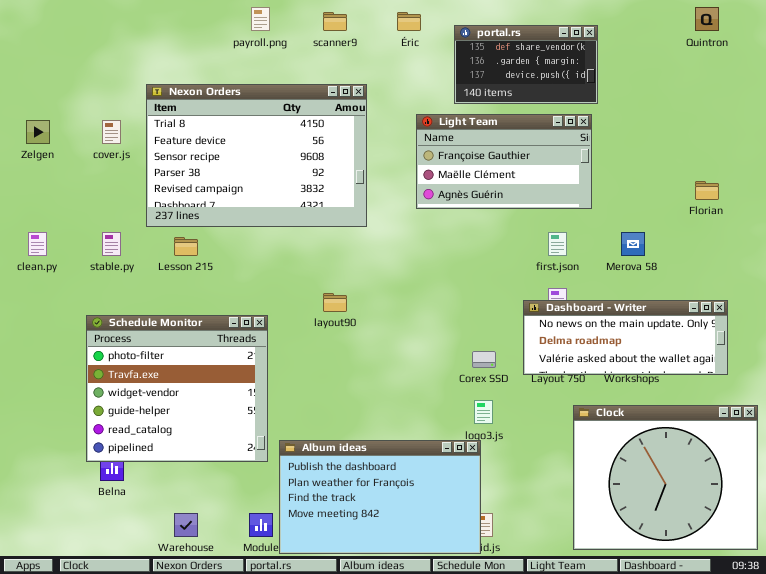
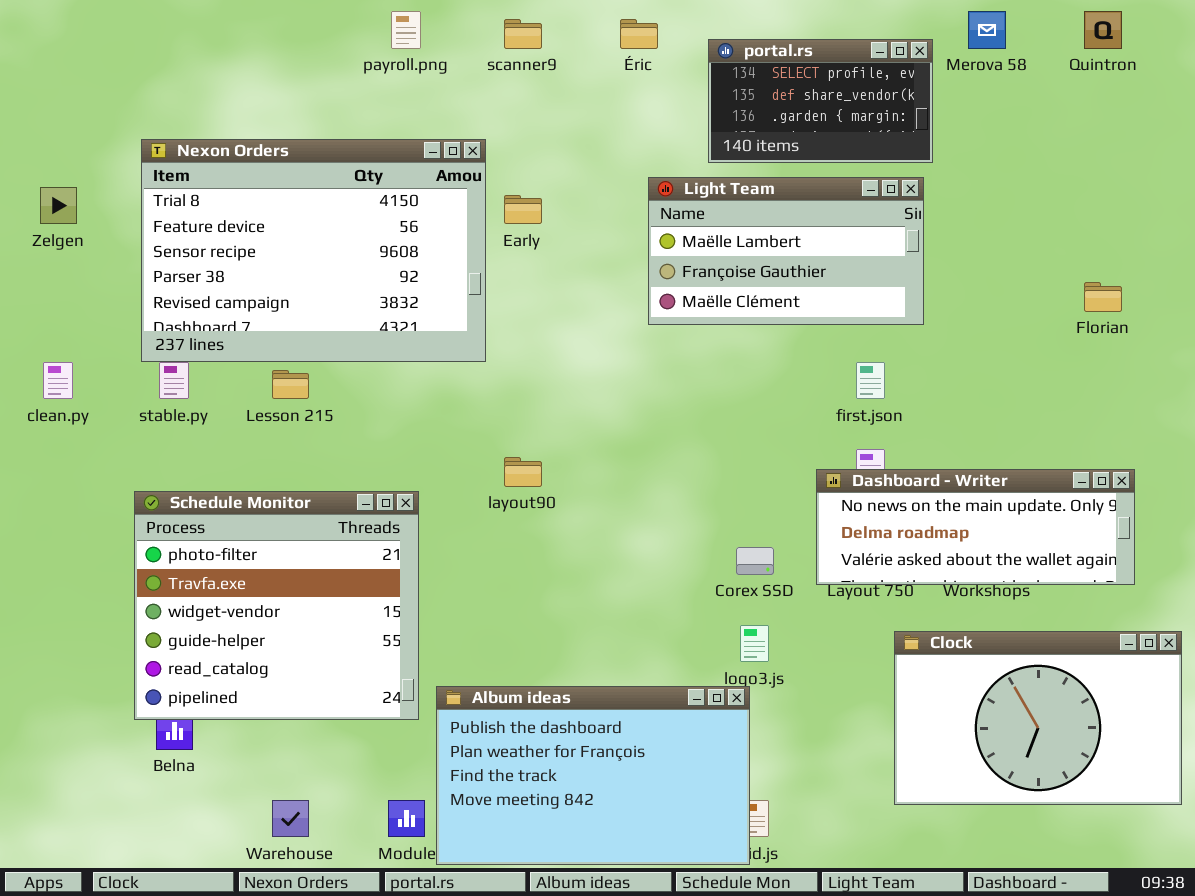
portal.rs: [454,25,598,104] -> [708,39,933,163], scrolled up 1 row
Nexon Orders: [146,84,367,227] -> [141,139,486,362], moved
Light Team: [416,114,592,209] -> [648,177,924,325], scrolled up 1 row
Merova 58: [621,232,645,256] -> [968,11,1006,49], moved
Clock: [573,405,758,550] -> [894,631,1182,805], resized

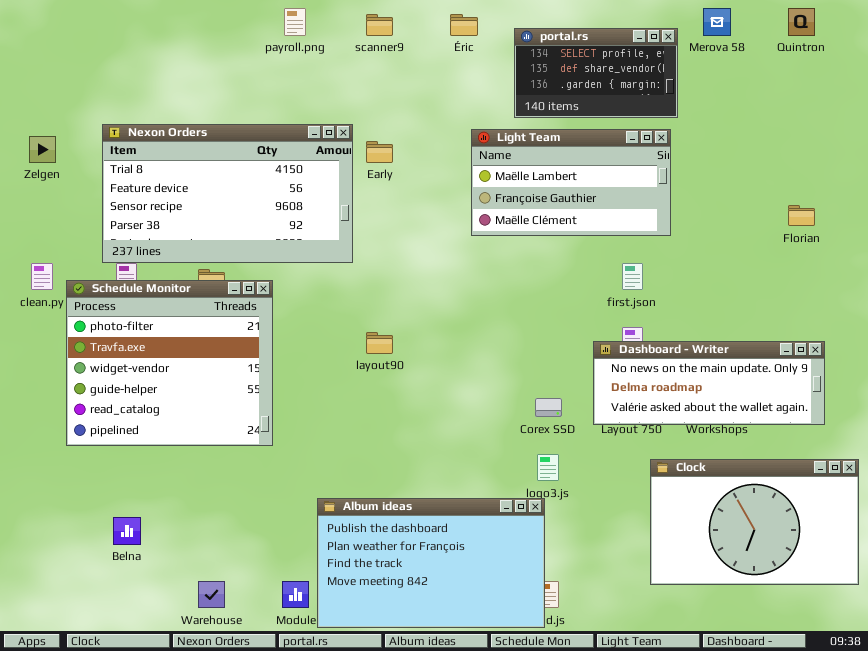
Nexon Orders: [141,139,486,362] -> [102,124,353,263], resized
Schedule Monitor: [134,491,419,720] -> [66,280,273,446], moved

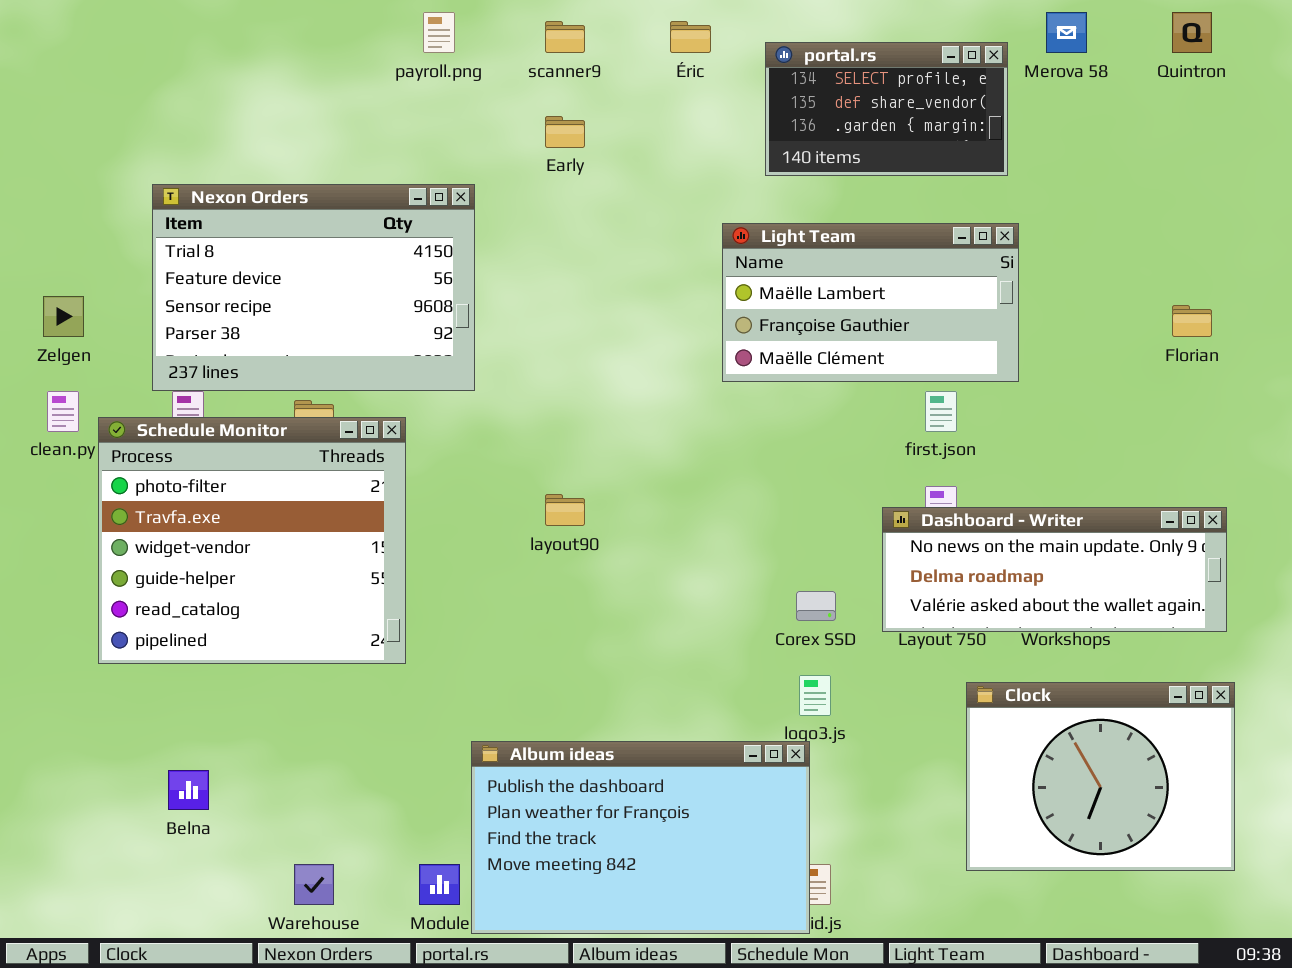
Nexon Orders: [102,124,353,263] -> [152,184,475,391], resized
Light Team: [471,129,671,236] -> [722,223,1019,382], moved
Zelgen: [29,136,56,163] -> [43,296,84,337], moved
Early: [366,141,393,163] -> [545,116,585,148], moved
Clock: [650,459,859,585] -> [966,682,1235,871], resized

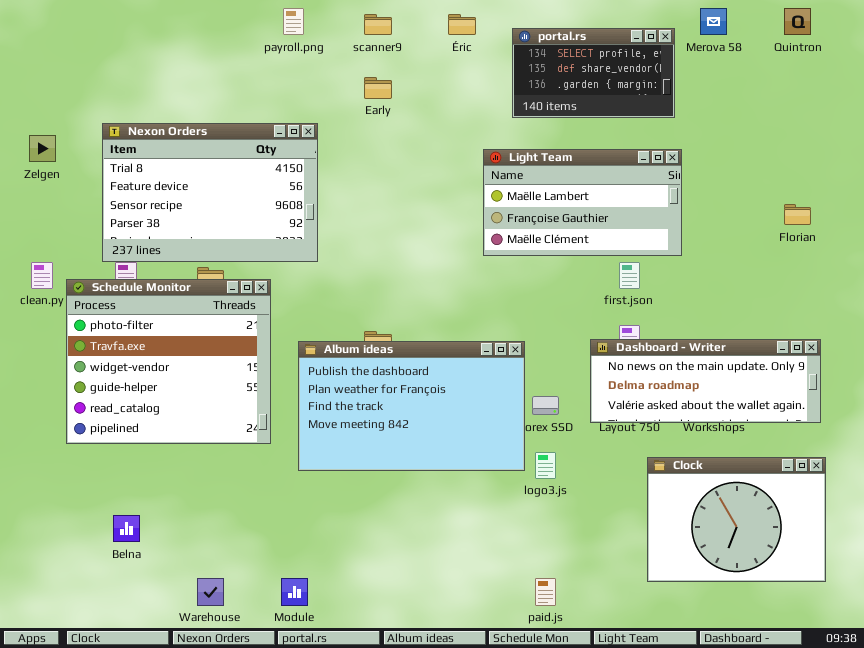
Zelgen: [43,296,84,337] -> [29,135,56,162], moved
Album ideas: [471,741,810,934] -> [298,341,525,471], moved

